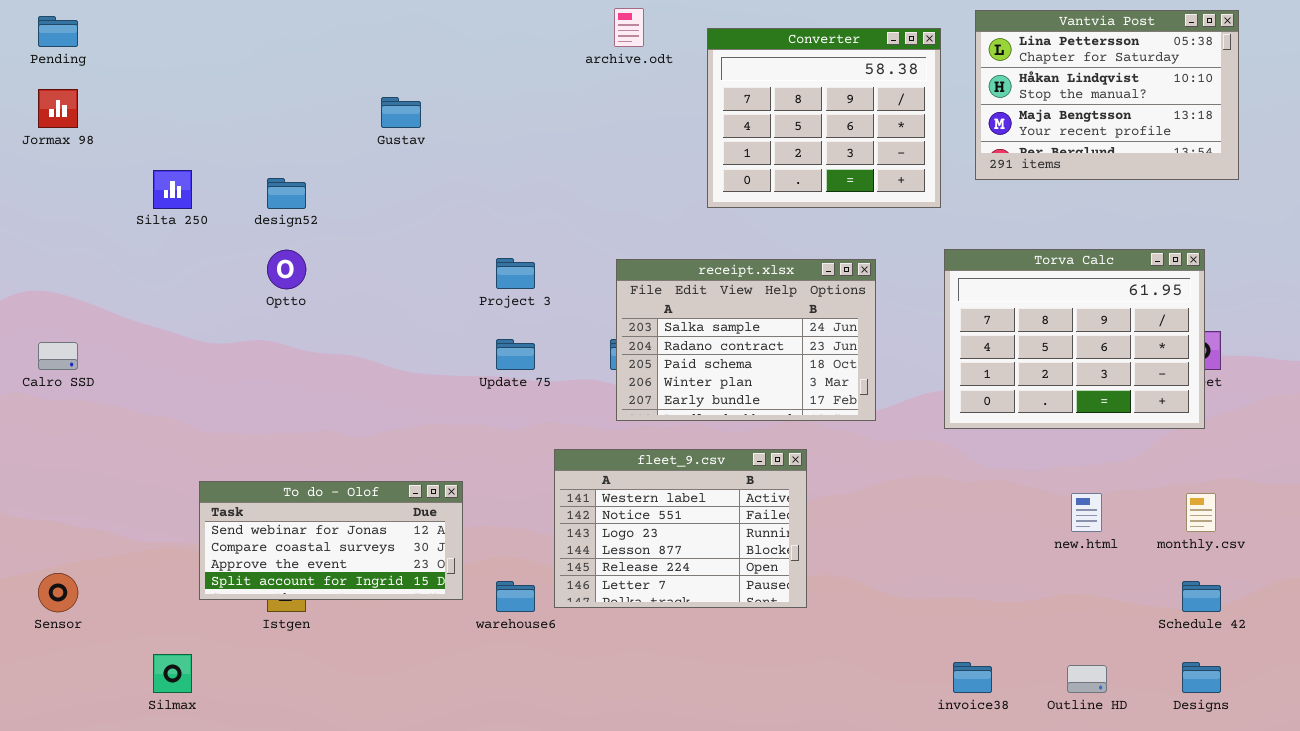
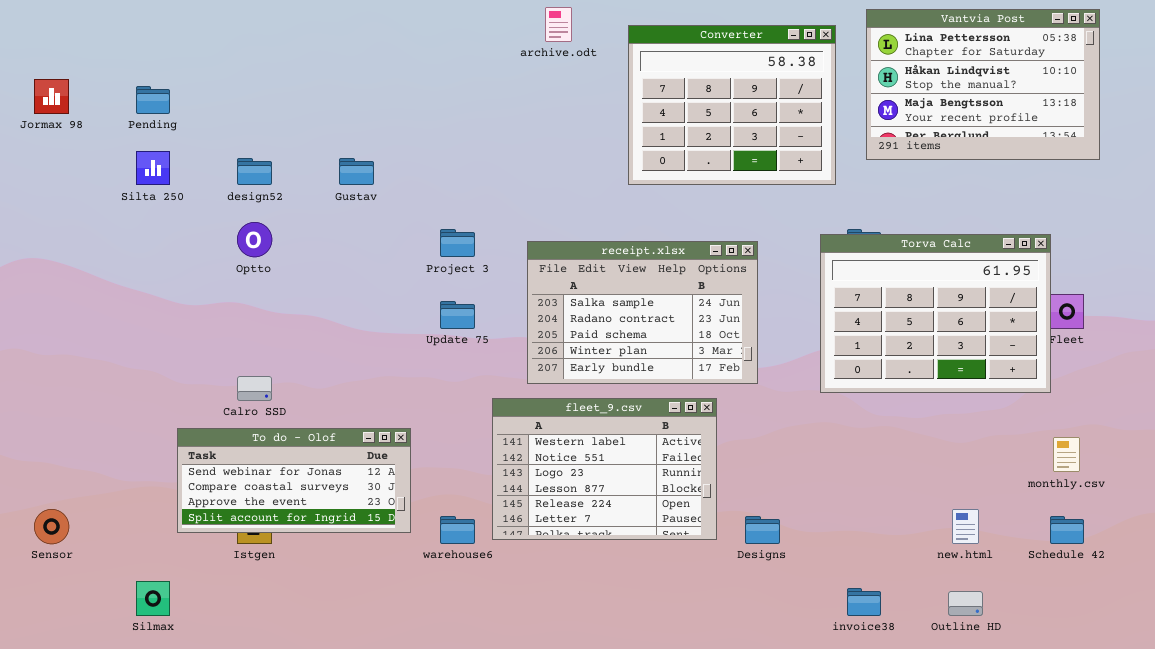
Pending: [38,16,78,47] -> [136,86,170,114], moved
Gustav: [381,97,421,128] -> [339,158,374,185], moved
Torva Calc: [944,249,1205,429] -> [820,234,1051,393], moved
receipt.xlsx: [616,259,876,421] -> [527,241,758,384], moved
Calro SSD: [38,342,78,370] -> [237,376,272,401], moved
new.html: [1071,493,1102,532] -> [952,509,979,544], moved
Designs: [1182,662,1221,693] -> [745,516,780,544], moved

